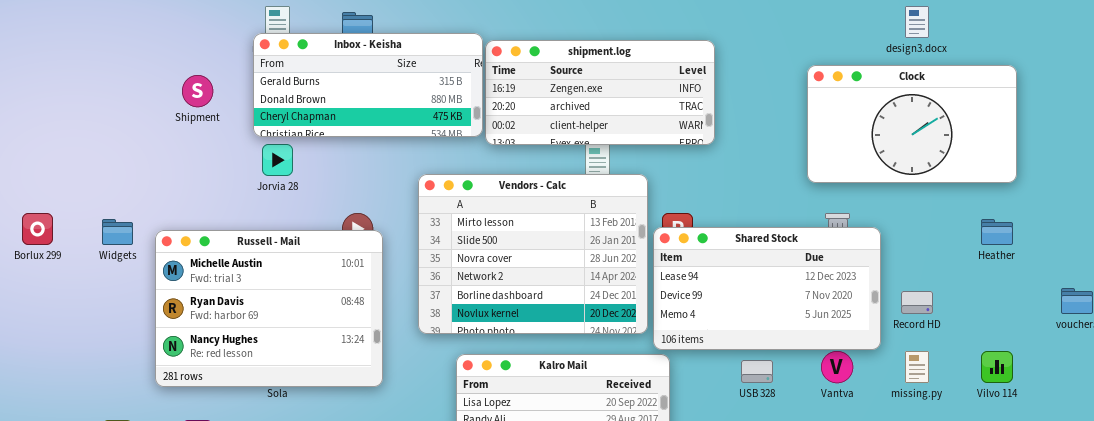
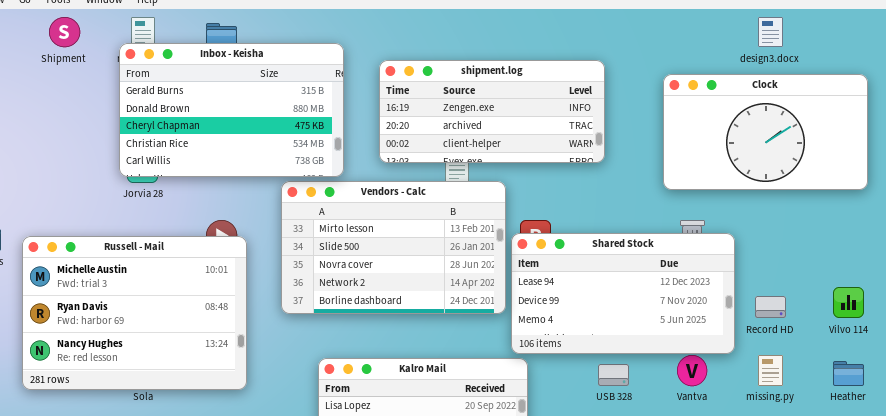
Inbox - Keisha: [253,33,483,137] -> [119,43,344,177], resized
shipment.log: [485,40,715,145] -> [379,60,605,163], moved
Shipment: [182,75,213,107] -> [49,17,80,47], moved
Vendors - Calc: [418,174,648,334] -> [281,181,506,314], resized
Heather: [981,219,1013,245] -> [833,361,864,386], moved
Vilvo 114: [981,351,1013,383] -> [833,287,864,318], moved

